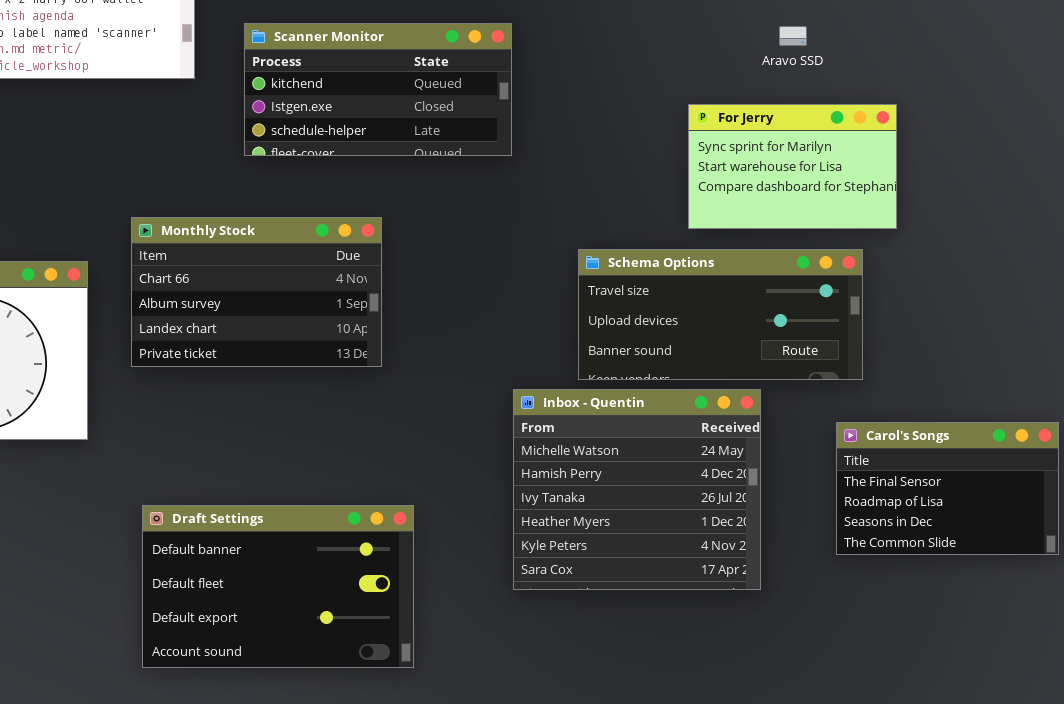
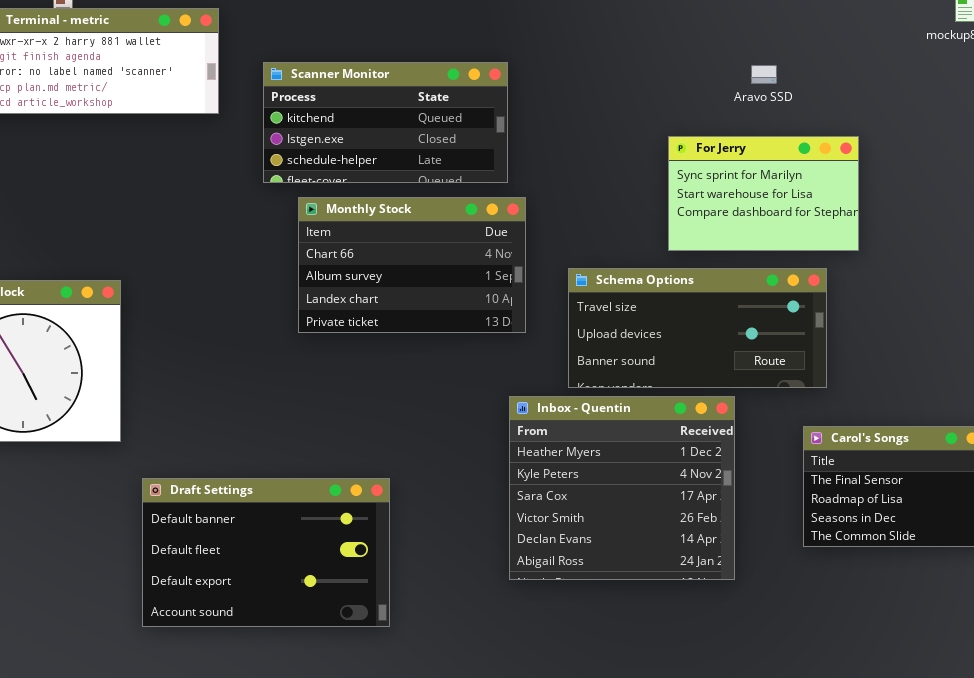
Monthly Stock: [131,217,382,367] -> [298,197,526,333], moved
Inbox - Quentin: [513,389,761,590] -> [509,396,735,580], scrolled down 3 rows
Draft Settings: [142,505,414,668] -> [142,478,390,627], moved

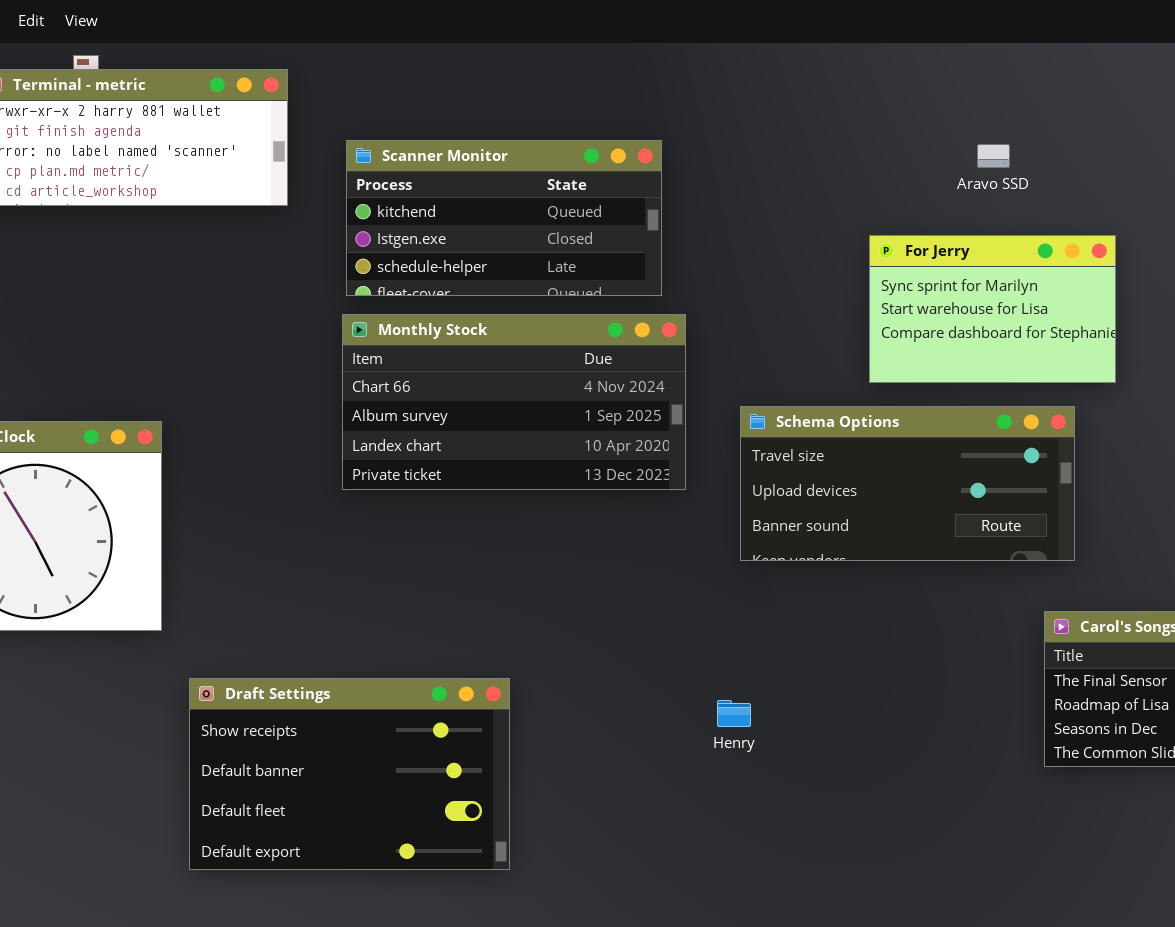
Monthly Stock: [298,197,526,333] -> [342,314,686,490], resized
Inbox - Quentin: [509,396,735,580] -> none, closed
Draft Settings: [142,478,390,627] -> [189,678,510,870], scrolled up 1 row

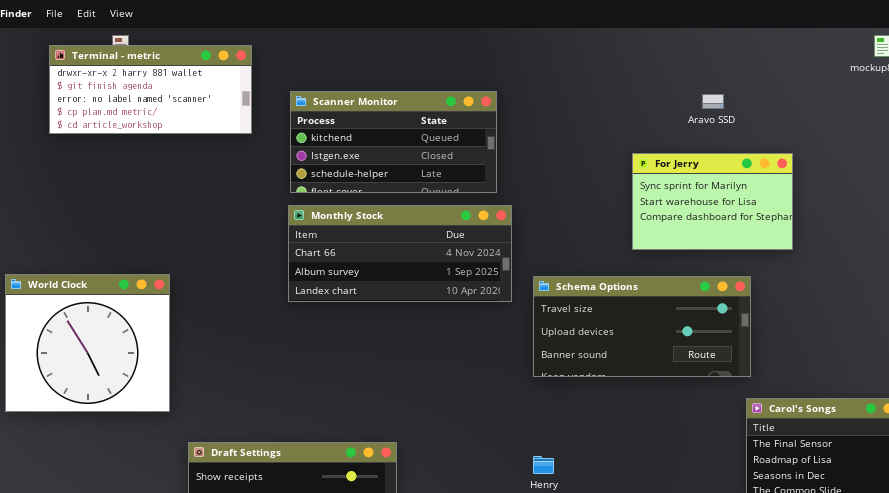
Monthly Stock: [342,314,686,490] -> [288,205,512,302], resized
Schema Options: [740,406,1075,561] -> [533,276,751,377], moved

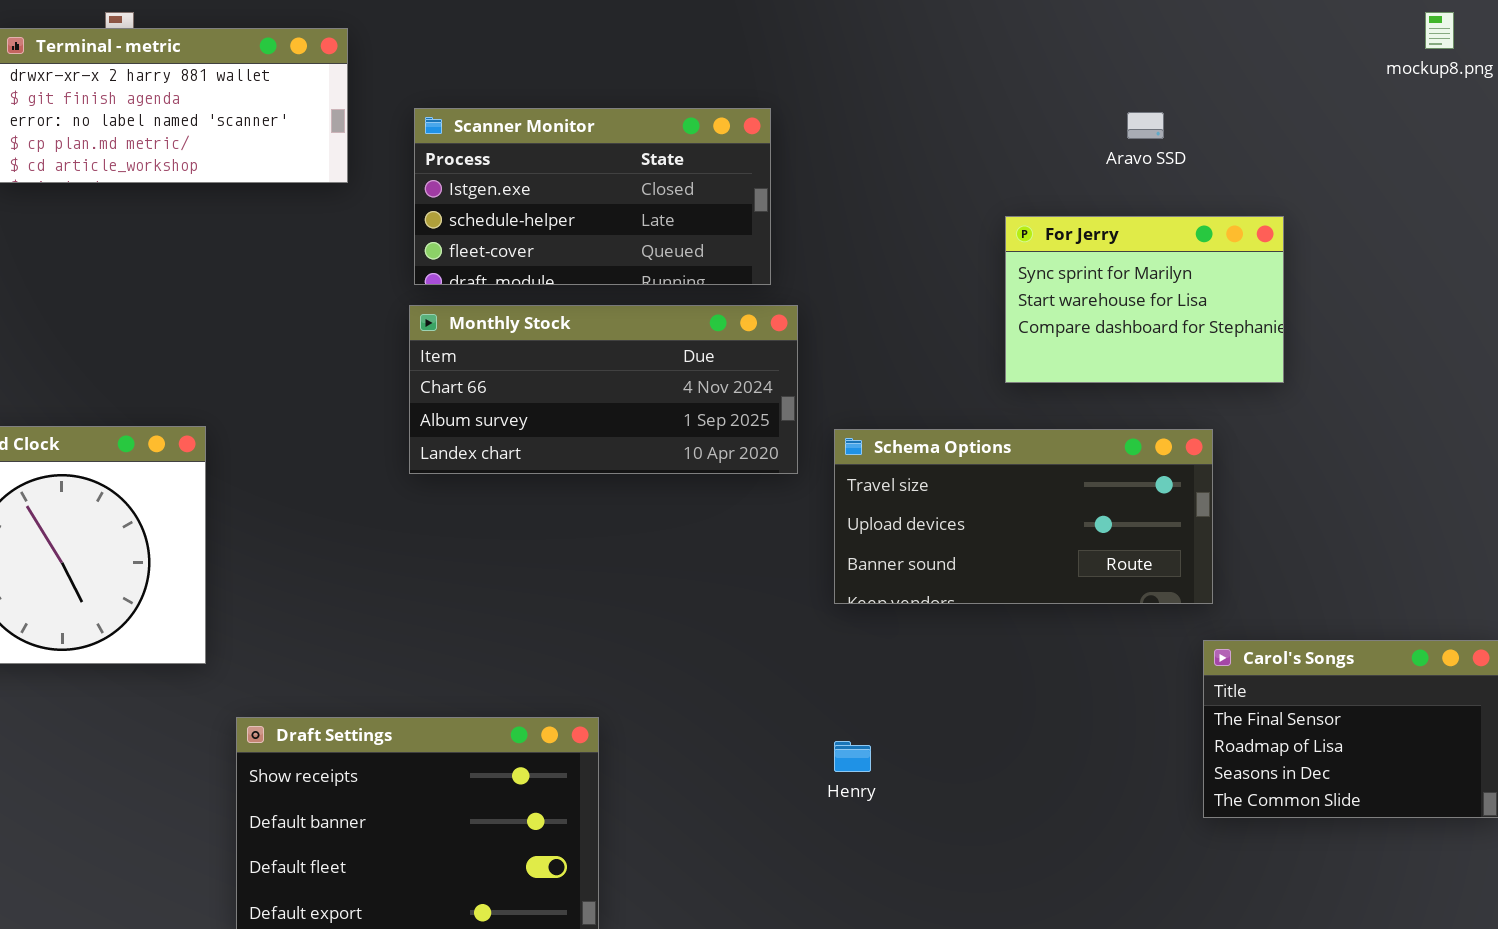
Scanner Monitor: [290,91,497,193] -> [414,108,771,285], scrolled down 1 row

